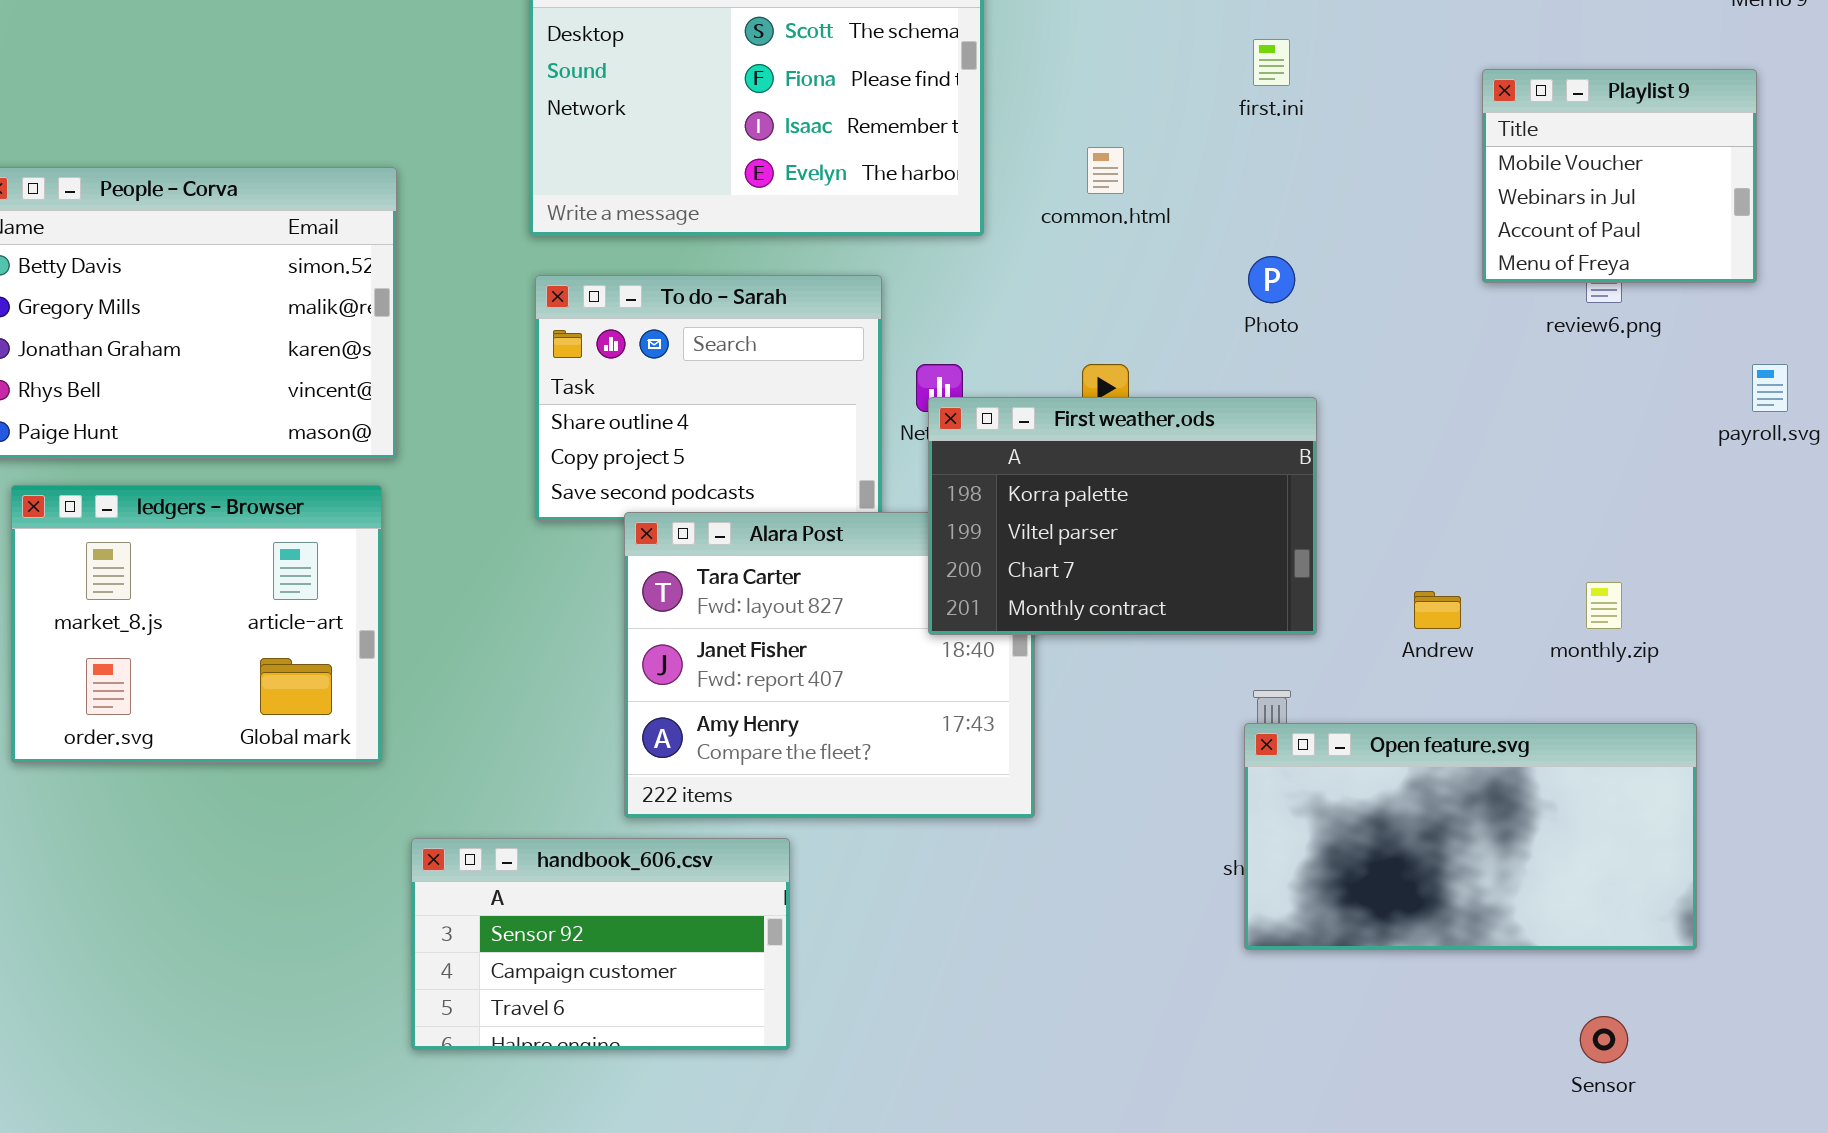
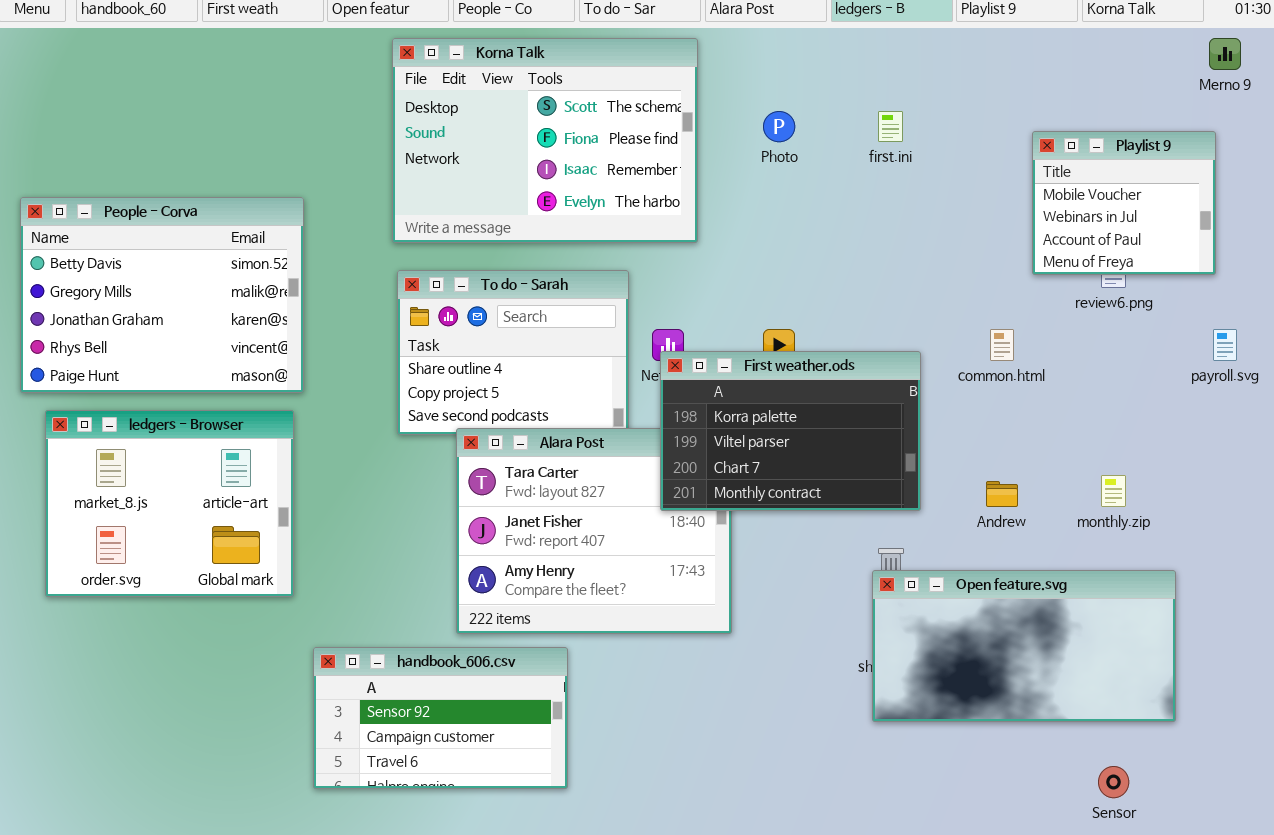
common.html: [1087,147,1124,194] -> [990,329,1014,361], moved
Photo: [1248,256,1295,303] -> [763,111,795,142], moved

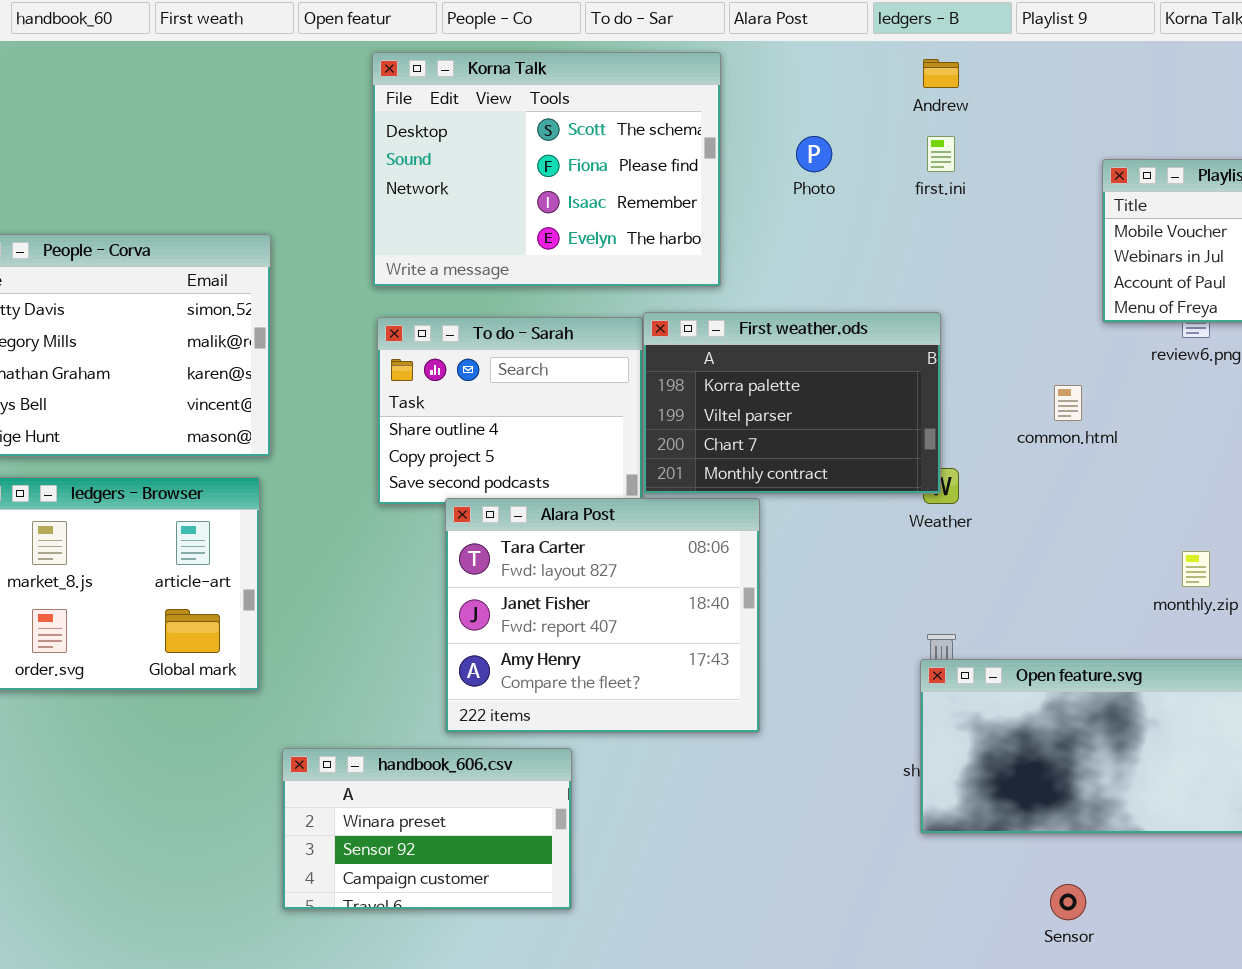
First weather.ods: [660,351,921,511] -> [643,312,941,494], moved
Andrew: [986,481,1018,507] -> [923,59,959,88], moved
handbook_606.csv: [313,647,568,789] -> [282,748,572,910], scrolled up 1 row
Sensor: [1098,766,1129,798] -> [1050,884,1086,920], moved

